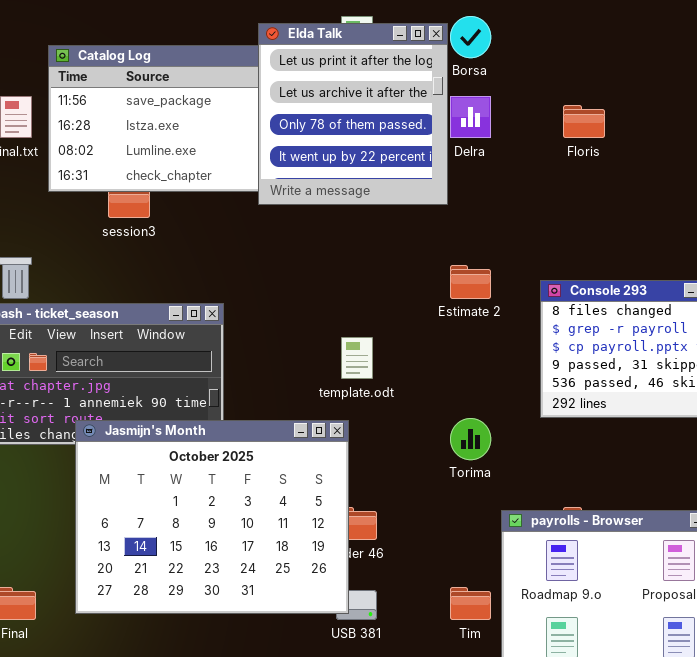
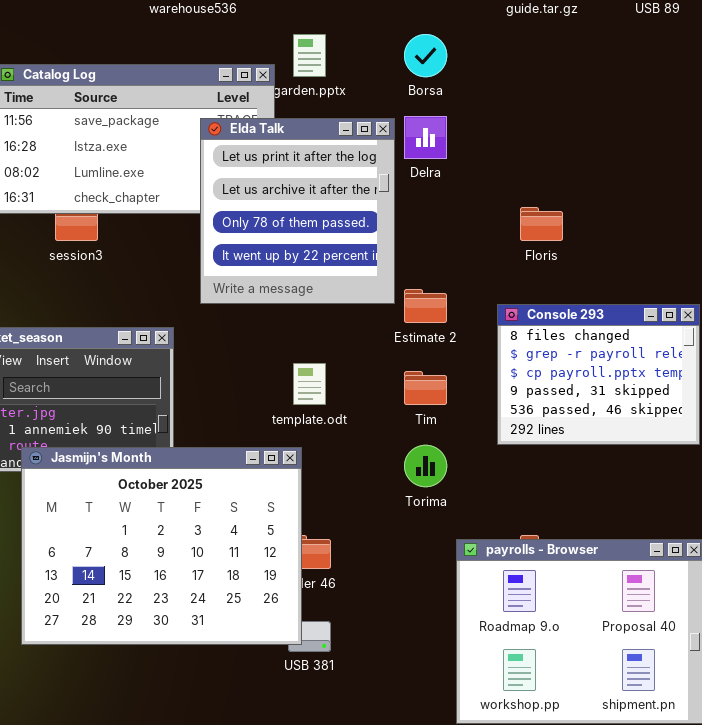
Elda Talk: [258,23,448,205] -> [200,118,395,304], moved
Floris: [563,105,605,138] -> [520,207,563,241], moved
Tim: [450,587,491,620] -> [404,371,447,405], moved

